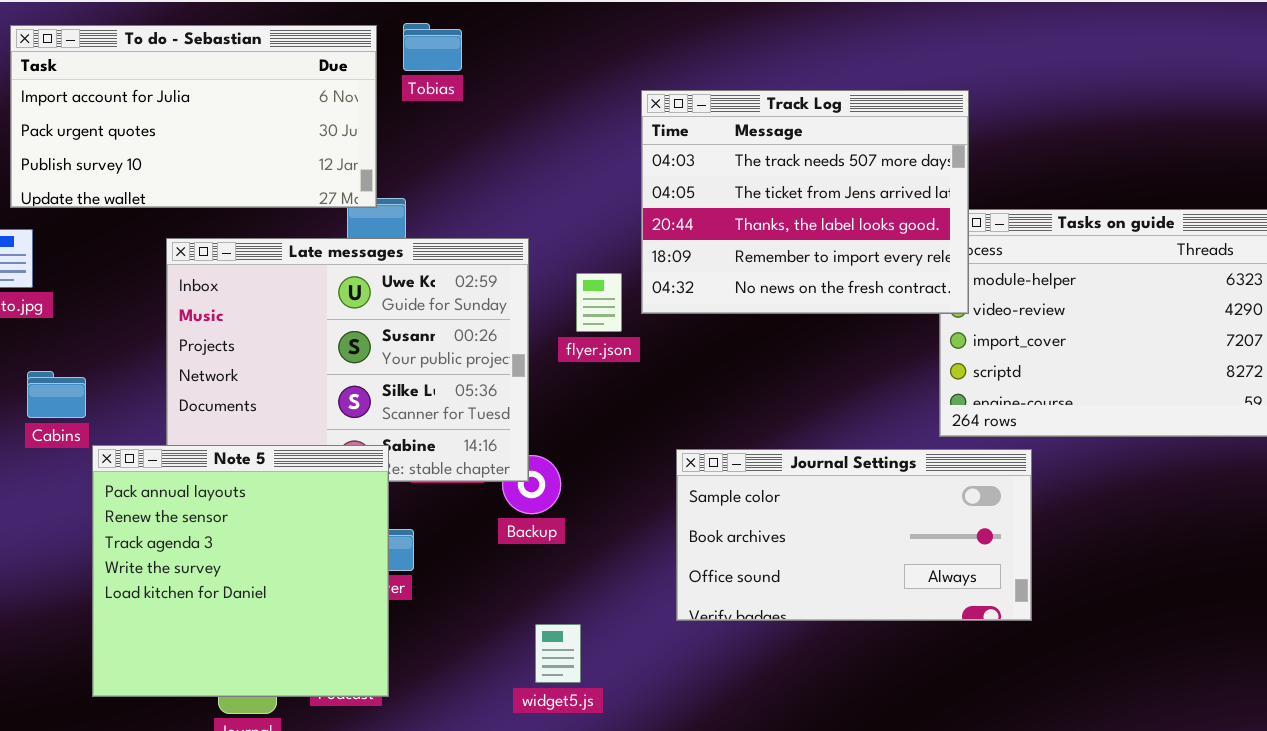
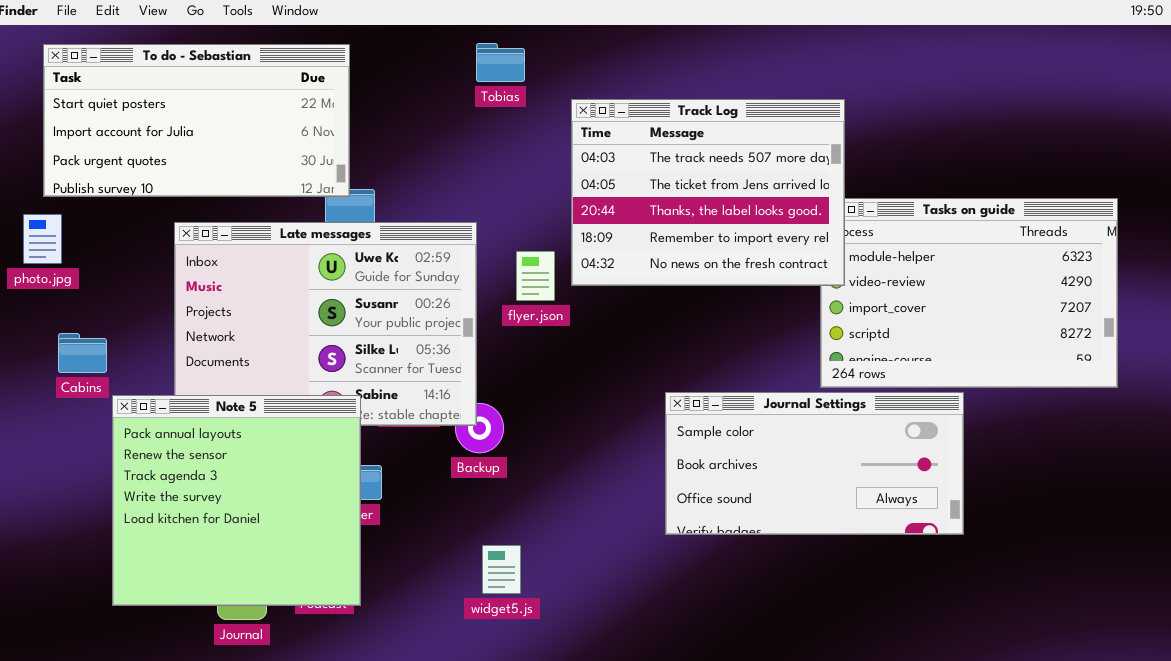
Tobias: [403,23,462,71] -> [476,43,525,82], moved
To do - Sebastian: [10,25,377,208] -> [43,44,350,197], scrolled up 1 row
Journal Settings: [676,449,1032,621] -> [665,392,964,535], moved

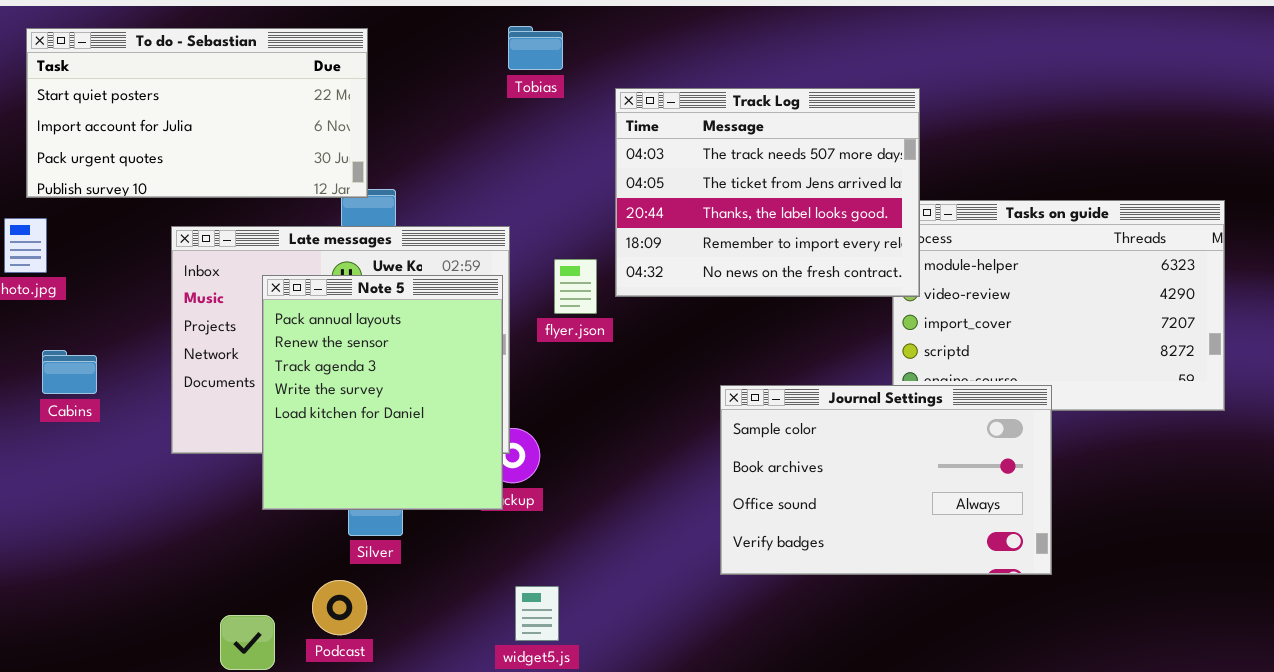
Journal Settings: [665,392,964,535] -> [720,385,1052,575], resized
Note 5: [112,395,361,606] -> [262,275,503,510], moved, resized

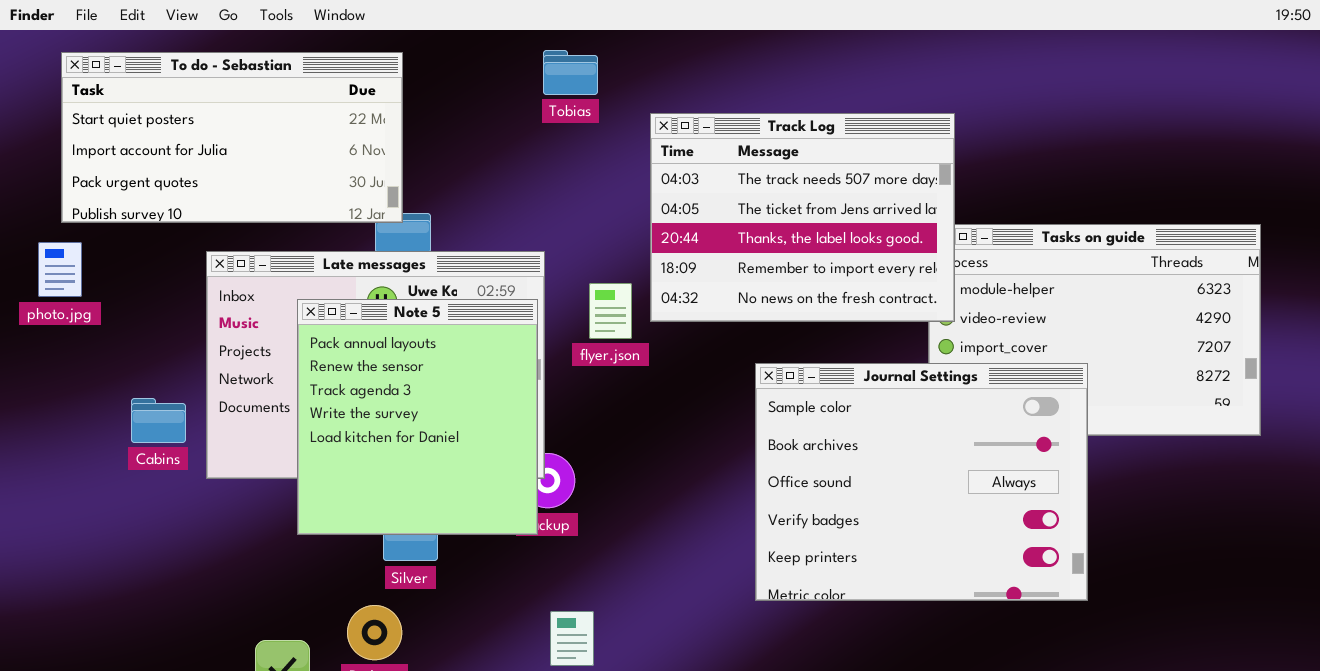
Cabins: [42,350,97,394] -> [131,398,186,443], moved
Journal Settings: [720,385,1052,575] -> [755,363,1088,601], resized

